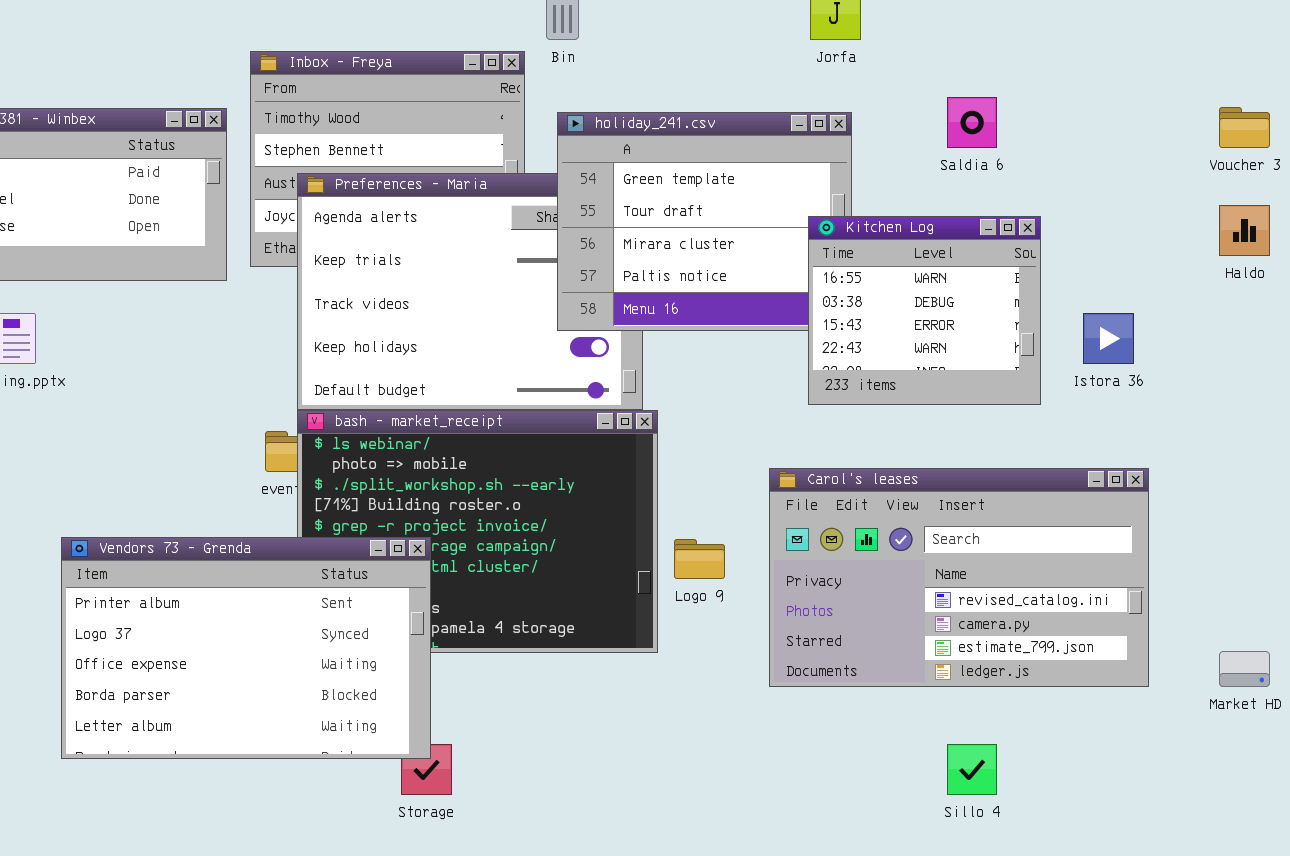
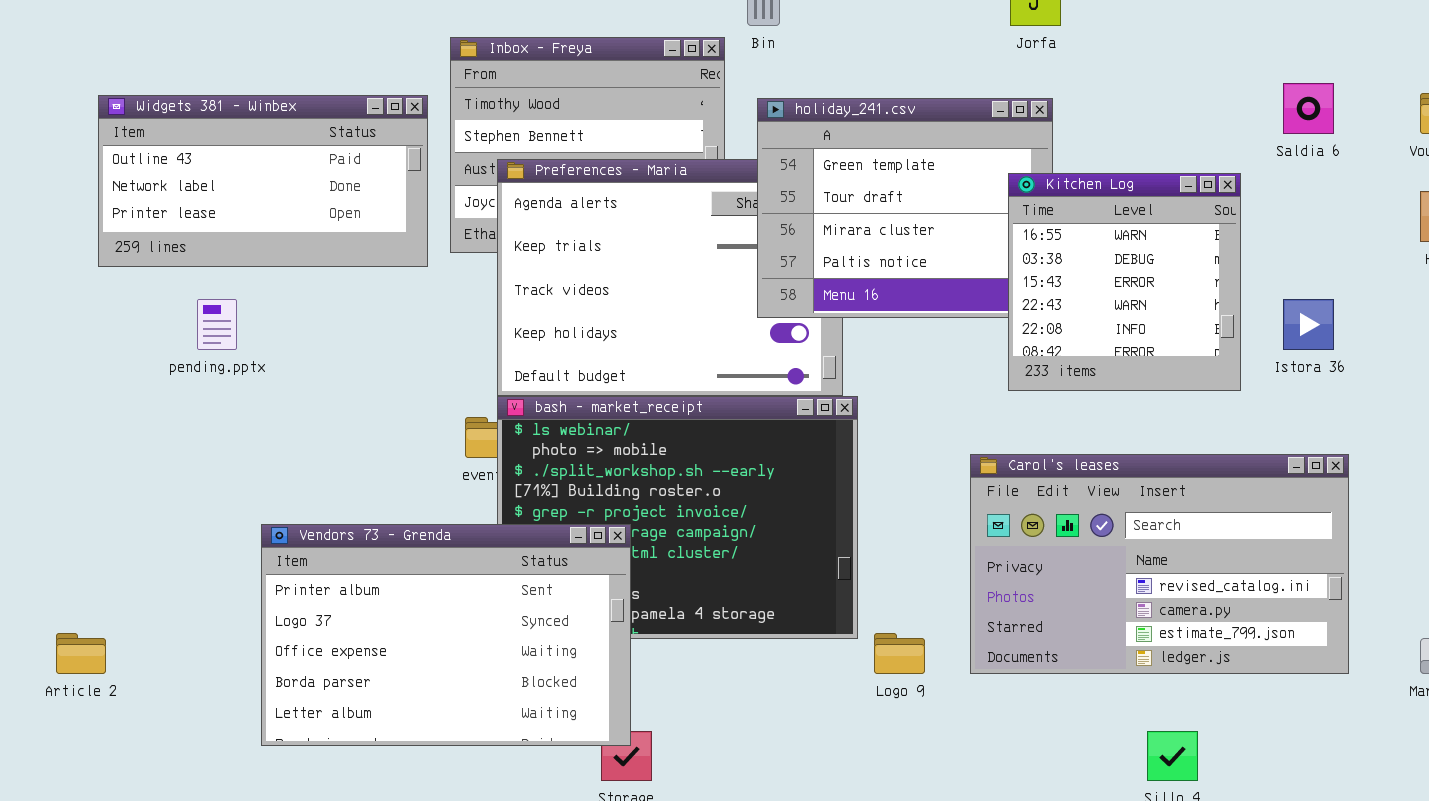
Saldia 6: [947,97,997,148] -> [1283,83,1334,134], moved
Kitchen Log: [808,216,1041,405] -> [1008,173,1241,391], resized
Logo 9: [674,539,725,579] -> [874,633,925,674], moved

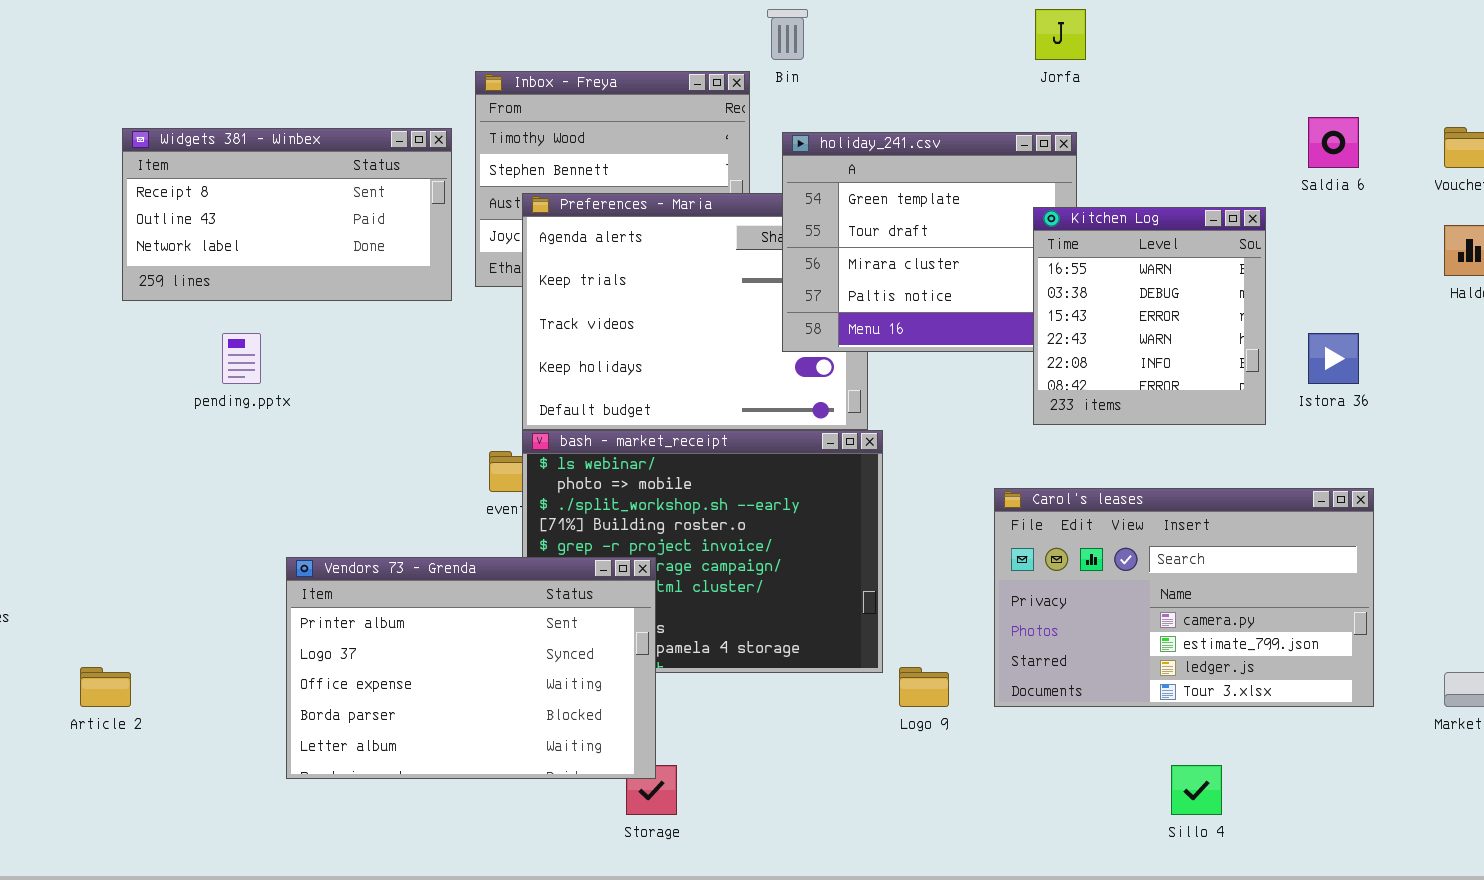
Widgets 381 - Winbex: [98,95,428,267] -> [122,128,452,301], scrolled up 1 row
Carol's leases: [970,454,1349,674] -> [994,488,1374,707], scrolled down 1 row

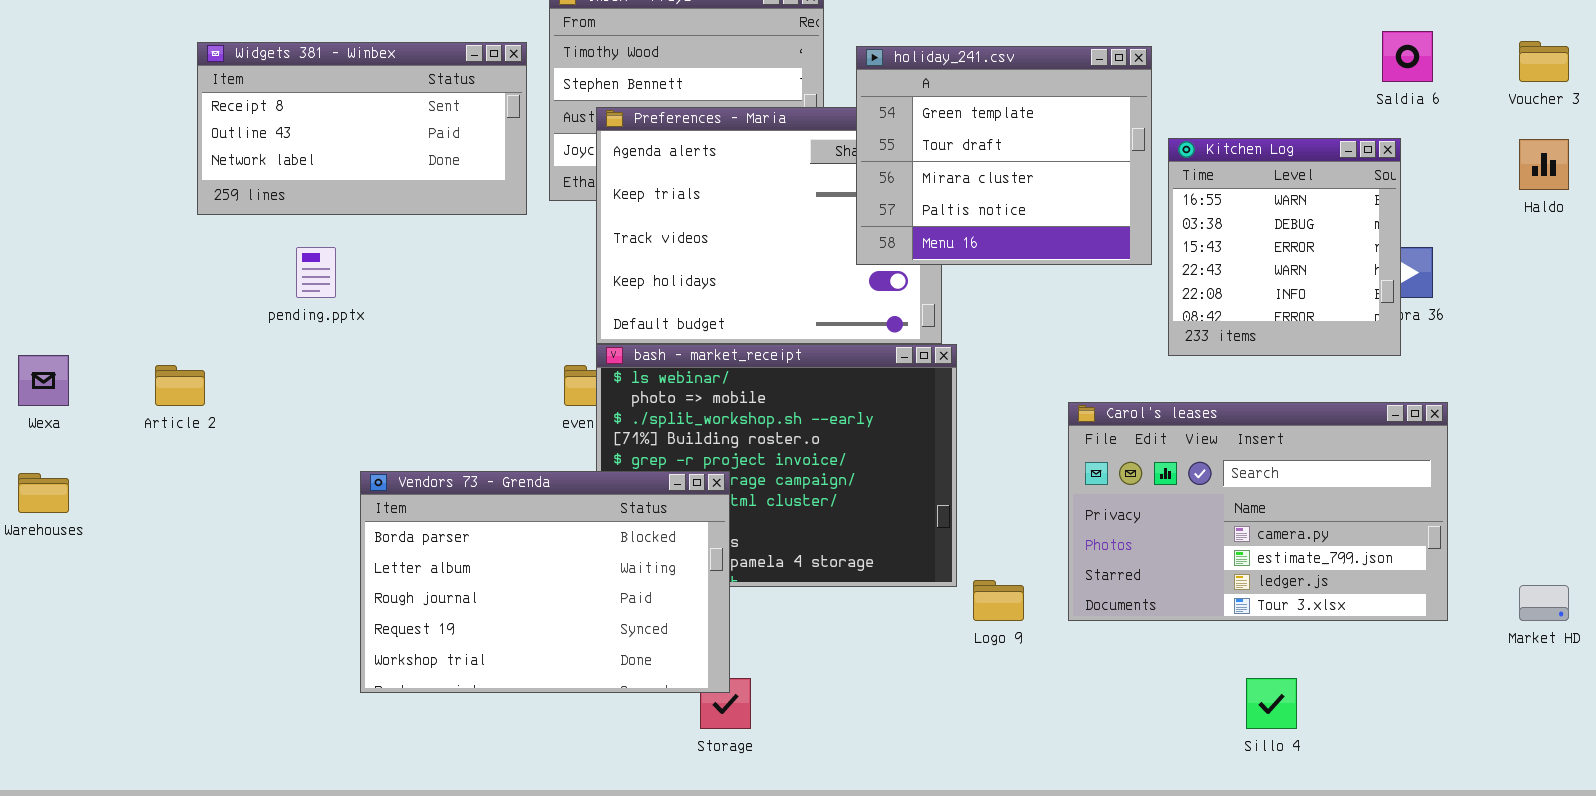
Kitchen Log: [1033,207,1266,425] -> [1168,138,1401,356], moved
Vendors 73 - Grenda: [286,557,656,779] -> [360,471,730,693], scrolled down 3 rows
Article 2: [80,667,131,707] -> [155,365,205,406], moved

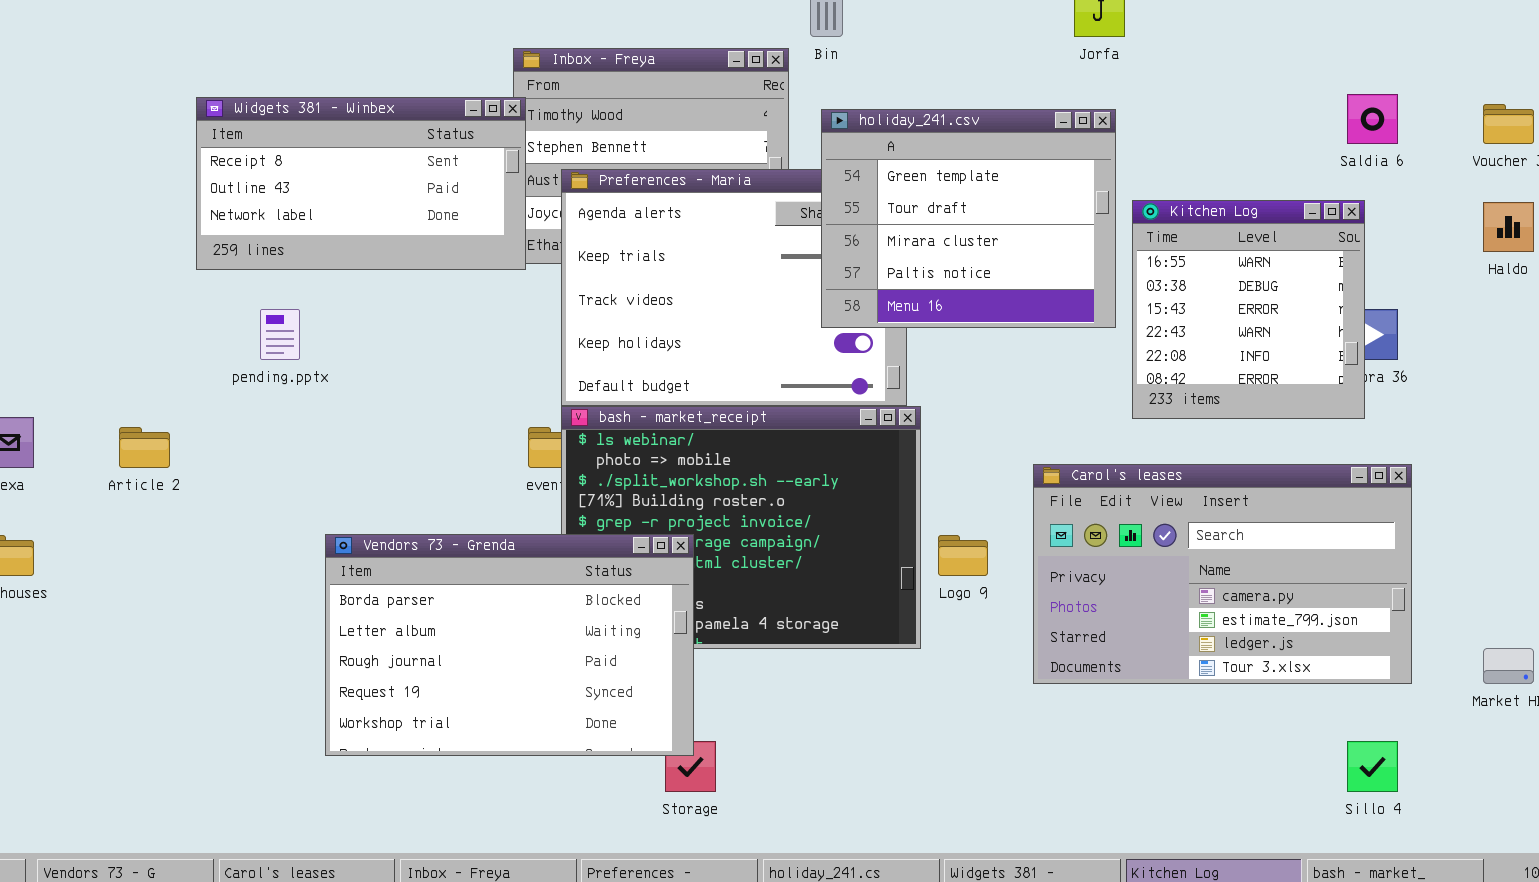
Widgets 381 - Winbex: [197,42,527,215] -> [196,97,526,270], moved
Logo 9: [973,580,1024,621] -> [938,535,988,576], moved
Sillo 4: [1246,678,1297,729] -> [1347,741,1398,792], moved

